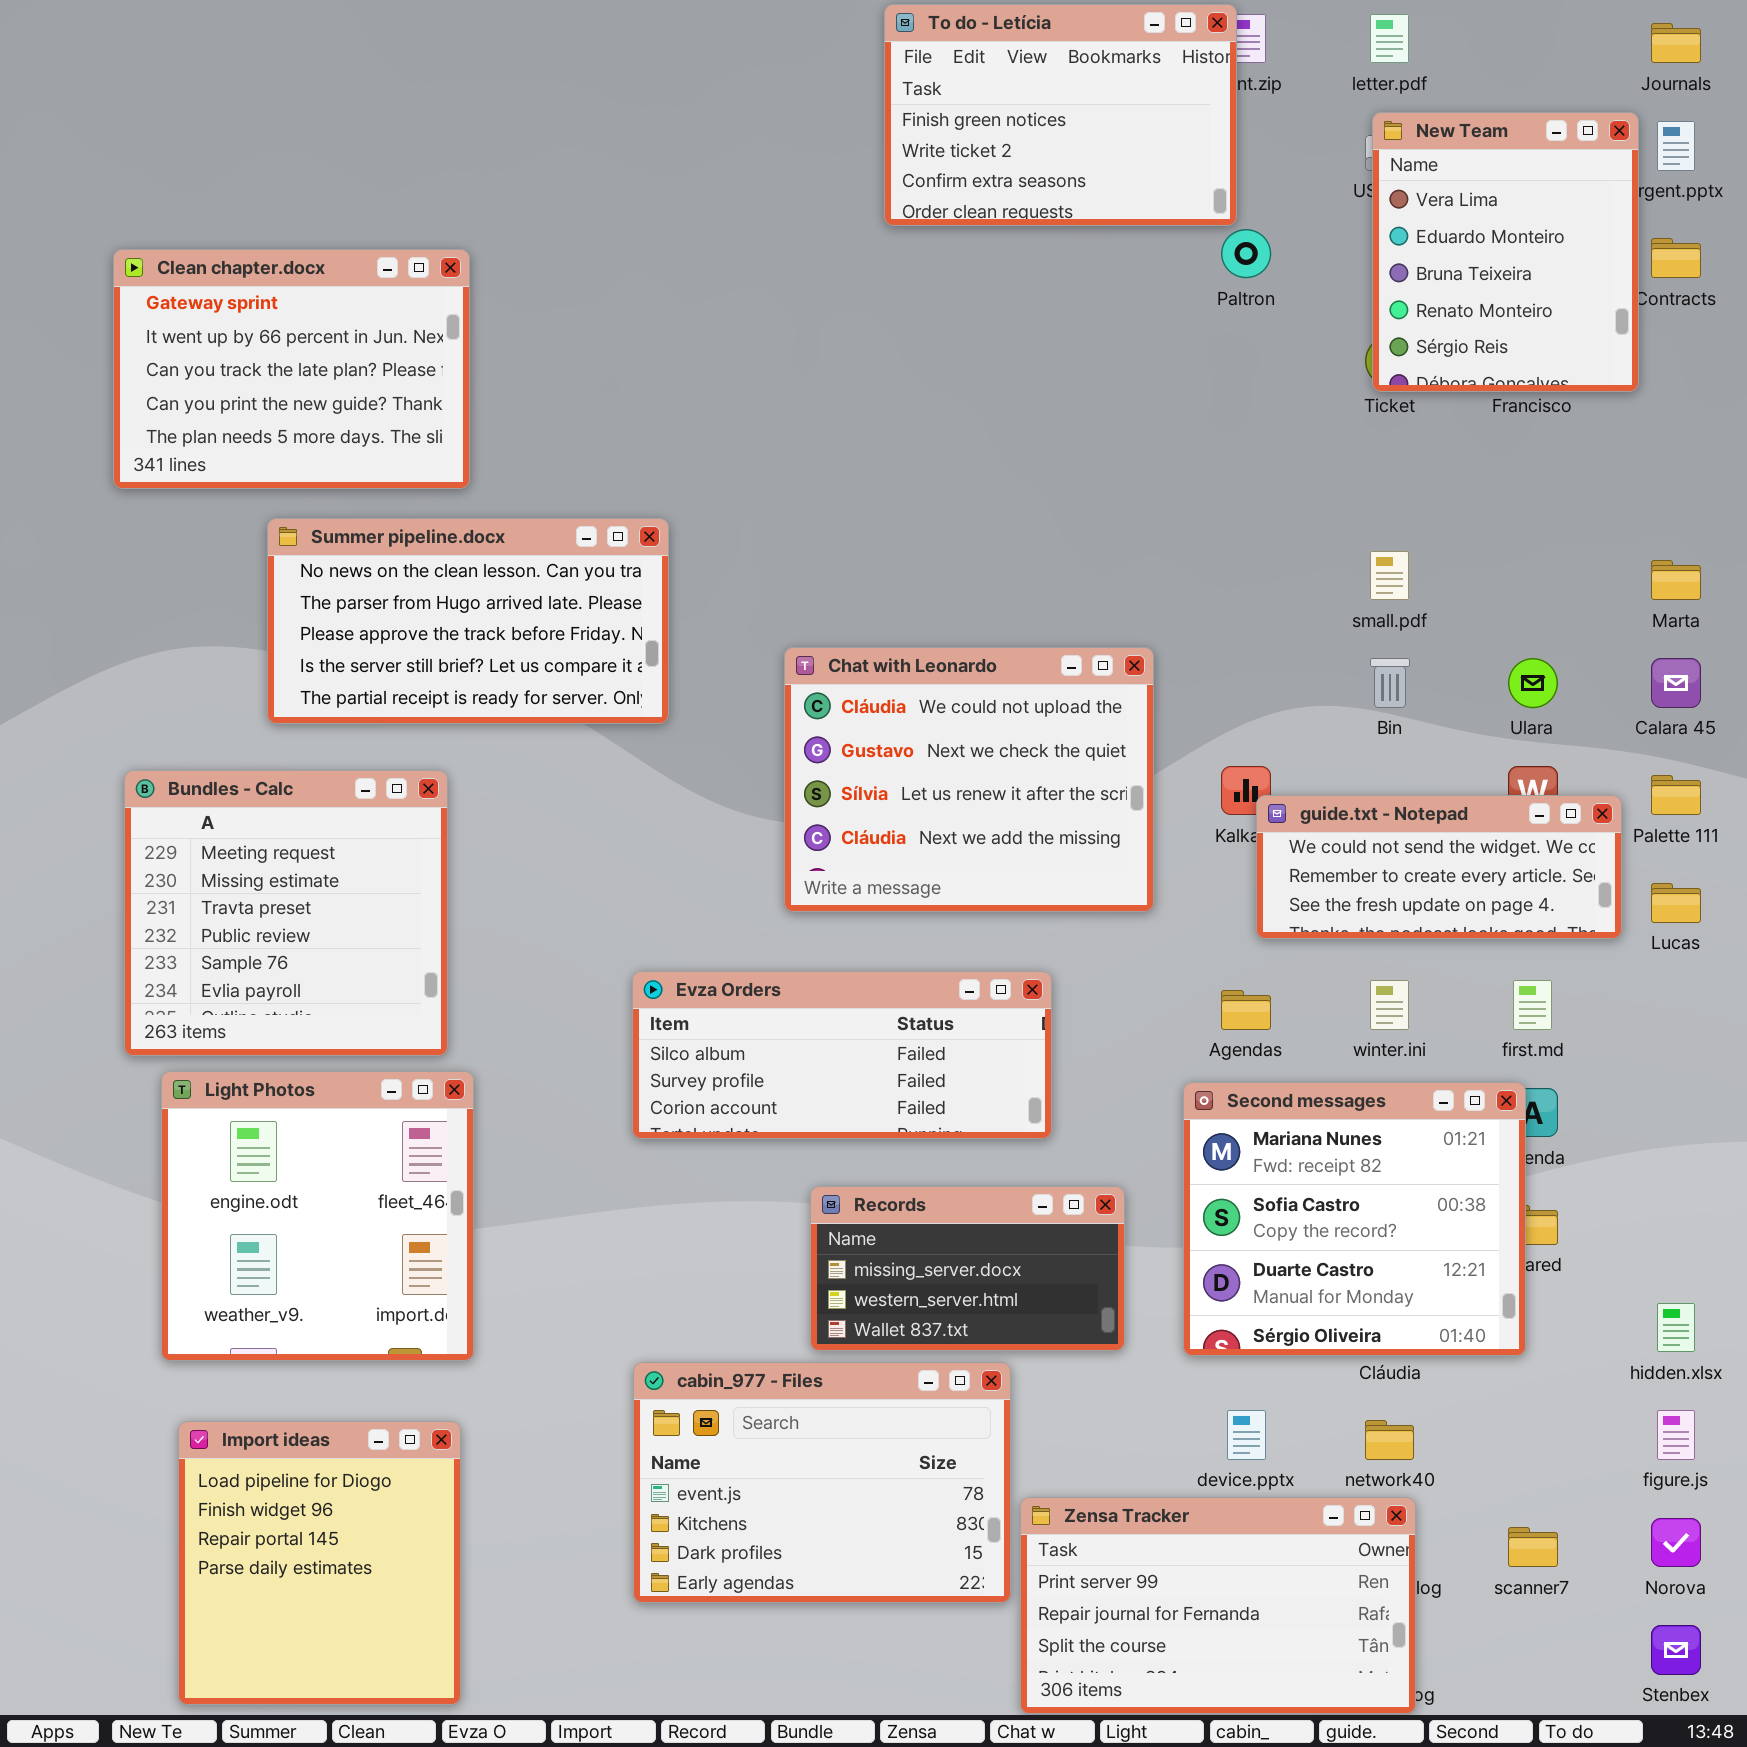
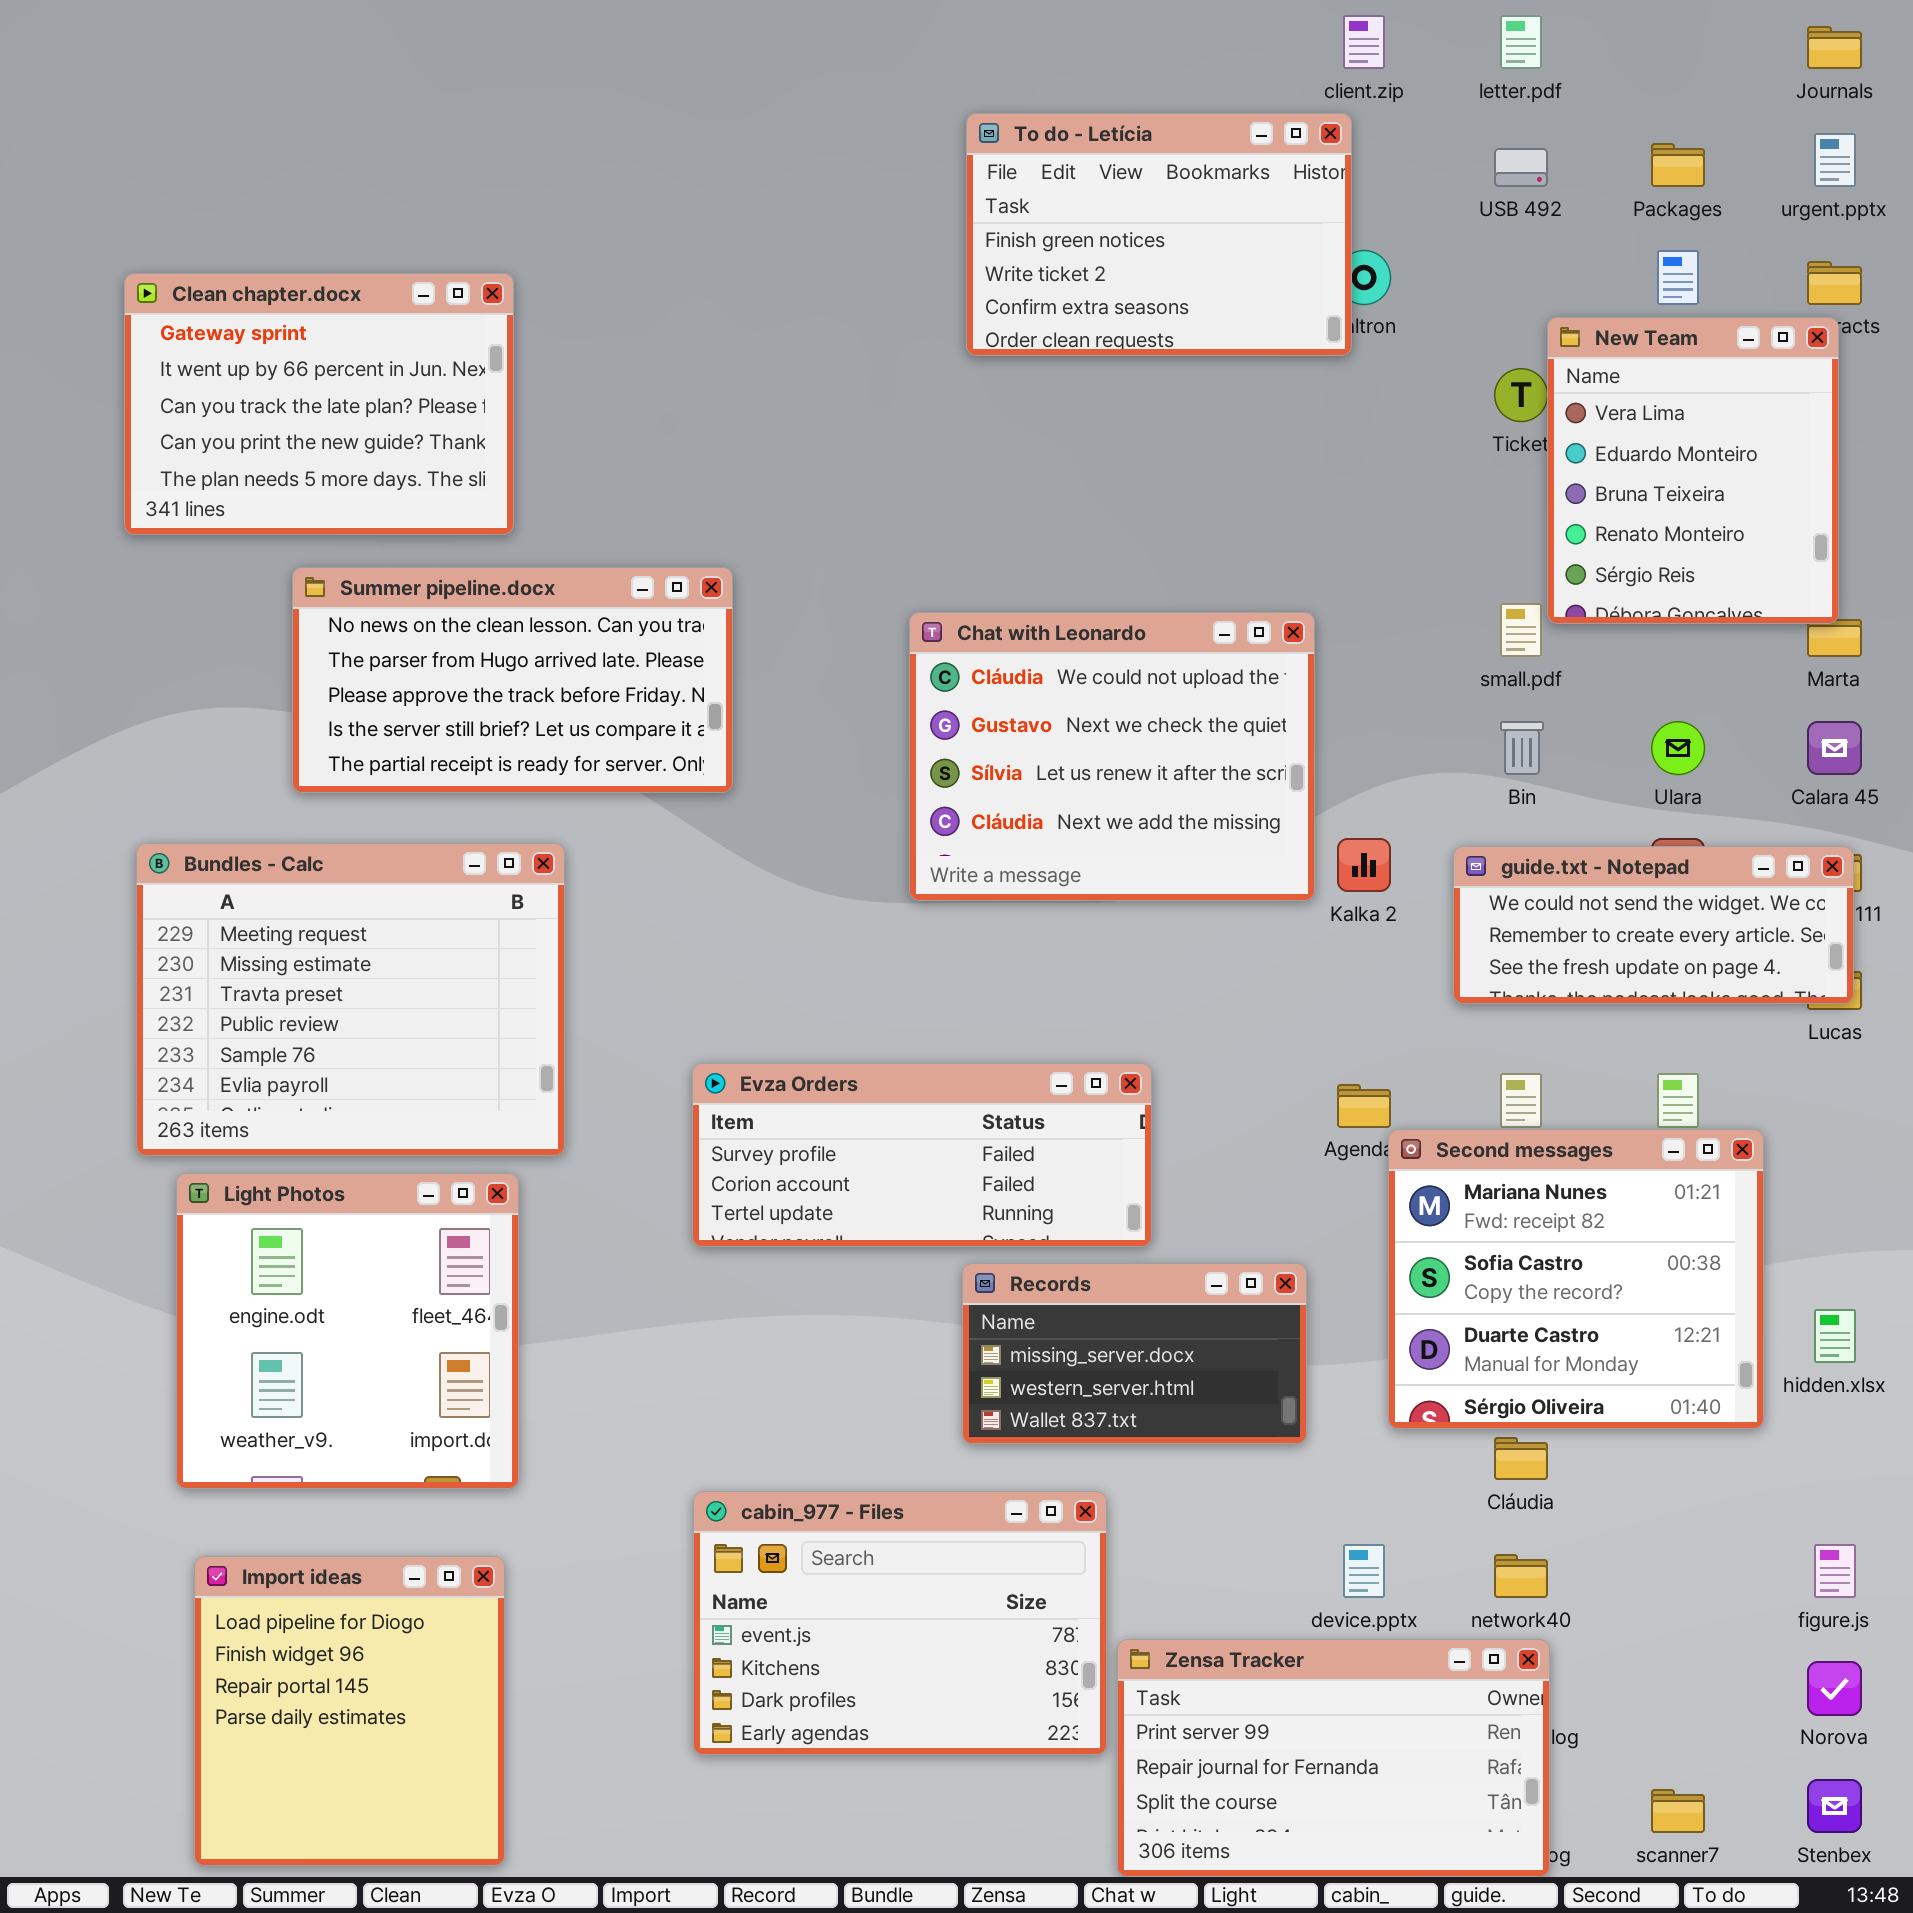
To do - Letícia: [884,4,1237,226] -> [966,113,1352,356], moved
New Team: [1372,112,1639,392] -> [1547,317,1839,624], moved
Chat with Leonardo: [784,647,1154,912] -> [909,612,1315,901], moved
Bundles - Calc: [124,770,448,1056] -> [136,843,565,1156], resized
guide.txt - Notepad: [1256,795,1622,939] -> [1453,846,1854,1004], moved
Evza Orders: [632,971,1052,1139] -> [692,1063,1152,1247], scrolled down 1 row
Second messages: [1183,1082,1526,1356] -> [1388,1129,1764,1429], moved
Records: [810,1186,1125,1351] -> [962,1263,1307,1444], moved
hidden.xlsx: [1657,1303,1695,1352] -> [1814,1309,1856,1363], moved
scanner7: [1508,1527,1558,1567] -> [1651,1789,1705,1833], moved

